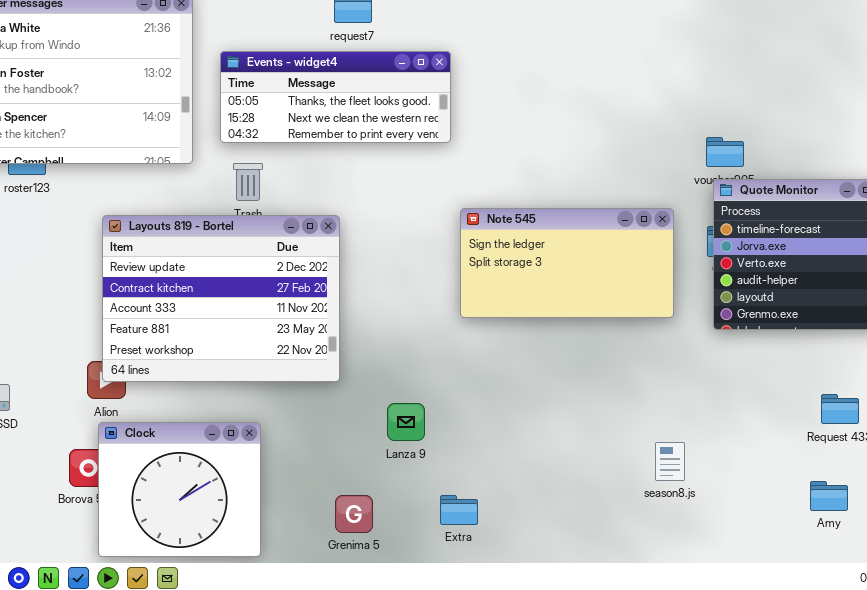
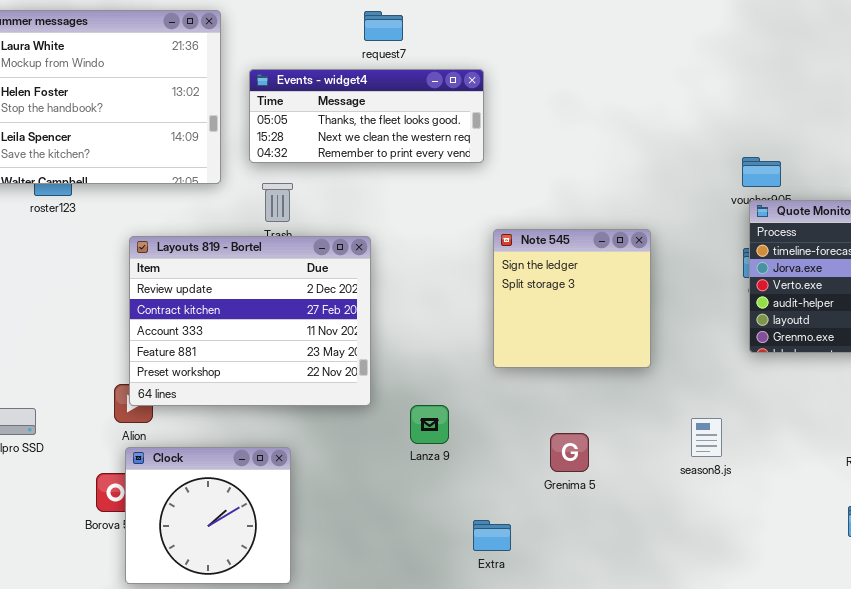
Note 545: [460,208,674,318] -> [493,229,651,368], resized
Lanza 9: [387,403,425,441] -> [410,405,449,444], moved
season8.js: [655,442,685,481] -> [691,418,722,457], moved
Grenima 5: [335,495,373,533] -> [550,433,589,472], moved

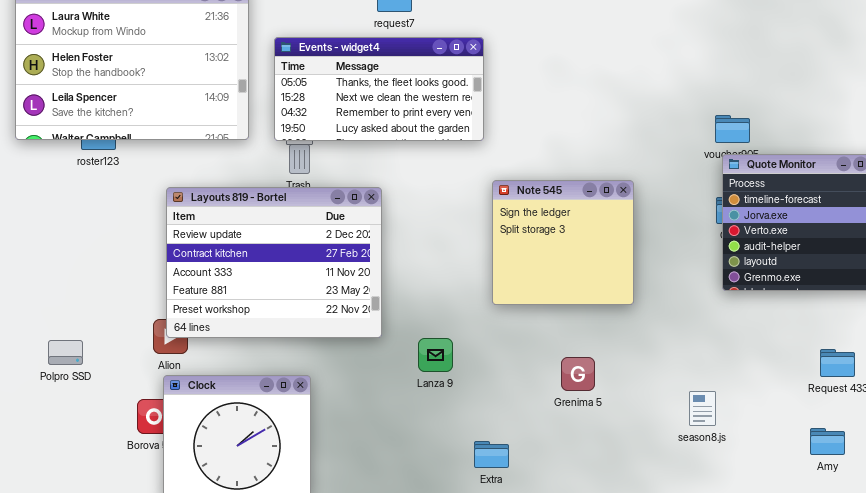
Events - widget4: [249,69,484,163] -> [274,37,484,141], resized
season8.js: [691,418,722,457] -> [689,391,716,426], moved
Grenima 5: [550,433,589,472] -> [561,357,595,391], moved

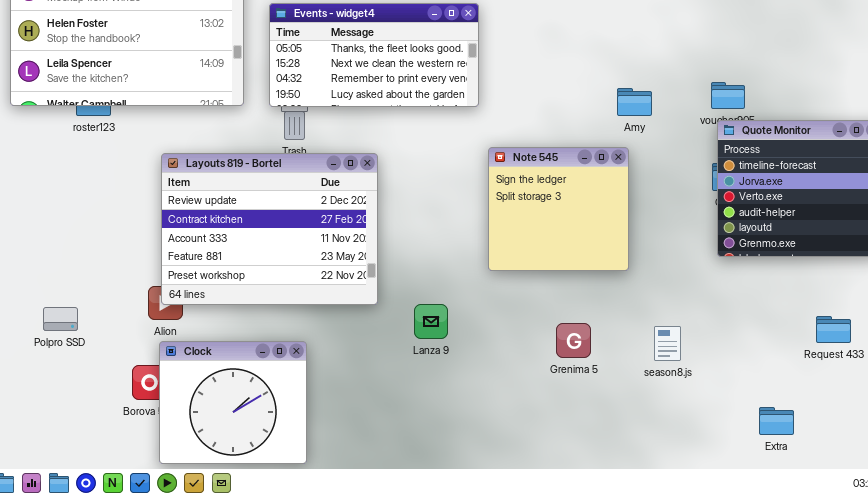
season8.js: [689,391,716,426] -> [654,326,681,361], moved
Amy: [810,428,845,455] -> [617,88,652,116], moved
Extra: [474,441,509,468] -> [759,407,794,435], moved

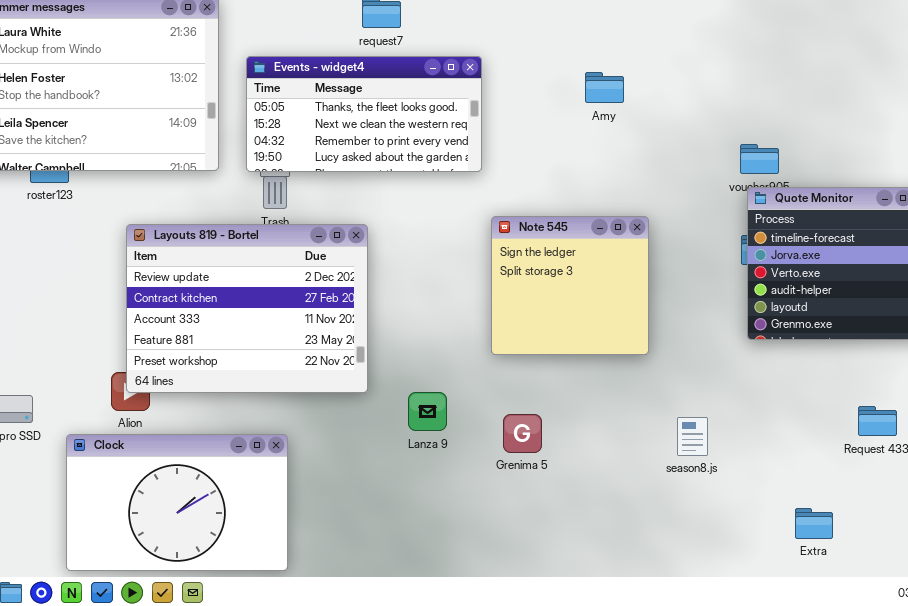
Amy: [617,88,652,116] -> [585,72,624,103], moved
Grenima 5: [556,323,591,358] -> [503,414,542,453], moved
Clock: [159,341,307,464] -> [66,434,288,571], resized

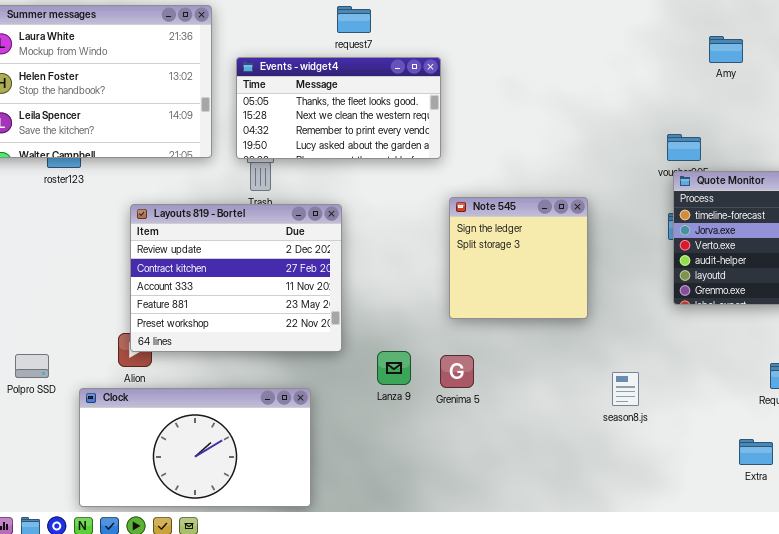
Amy: [585,72,624,103] -> [709,36,743,63], moved
Grenima 5: [503,414,542,453] -> [440,355,474,388], moved
Clock: [66,434,288,571] -> [79,388,311,507], resized
Extra: [795,508,833,539] -> [739,439,773,465], moved

